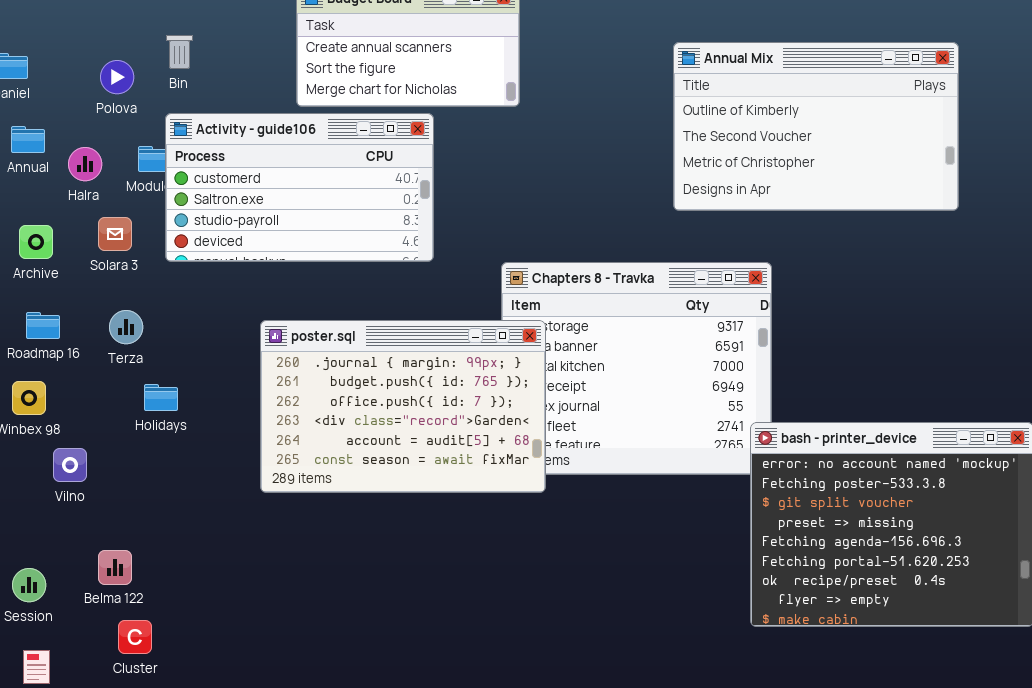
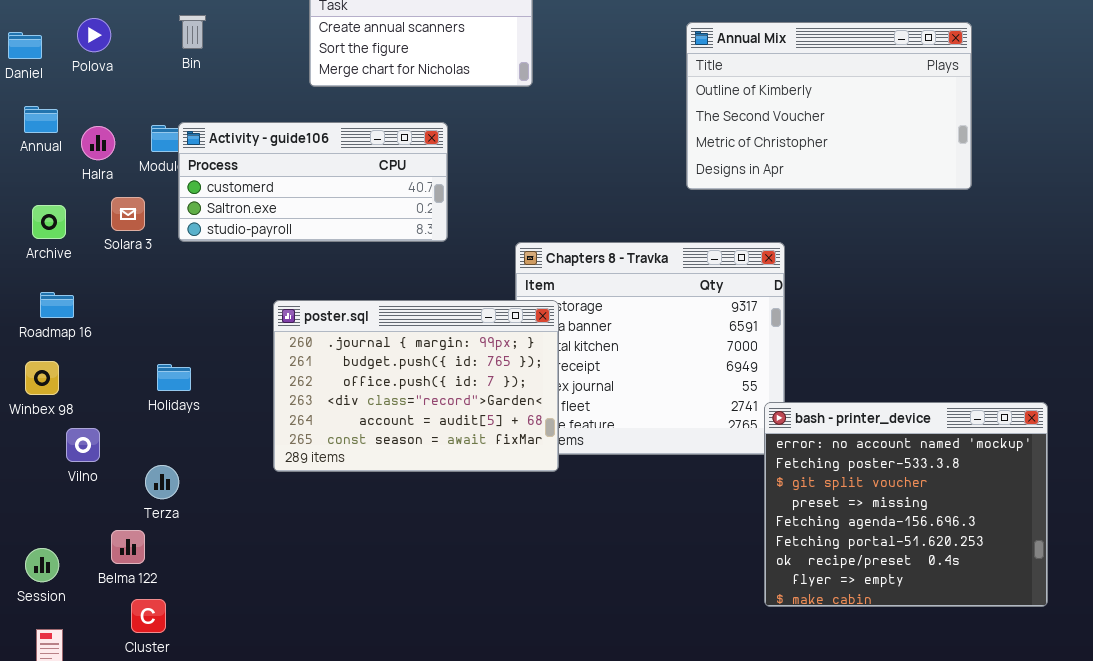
Polova: [100,60,134,94] -> [77,18,111,52], moved
Activity - guide106: [165,113,434,262] -> [178,122,448,242], resized
Terza: [109,310,143,344] -> [145,465,179,499], moved

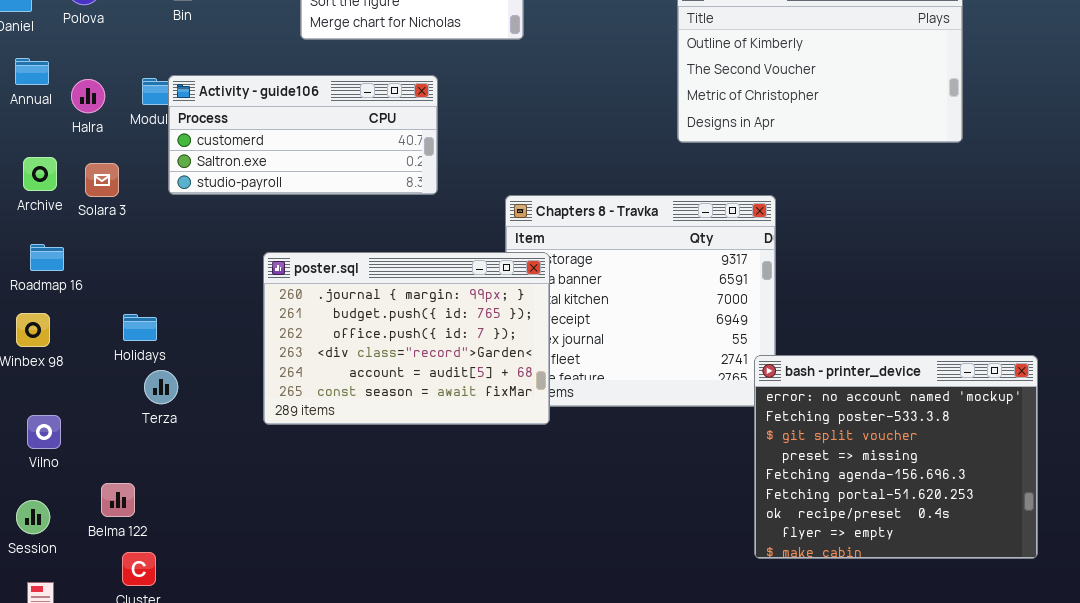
Solara 3: [111,197,145,231] -> [85,163,119,197], moved
Holidays: [157,364,191,391] -> [123,314,157,341], moved
Vilno: [66,428,100,462] -> [27,415,61,449], moved
Terza: [145,465,179,499] -> [144,370,178,404], moved

